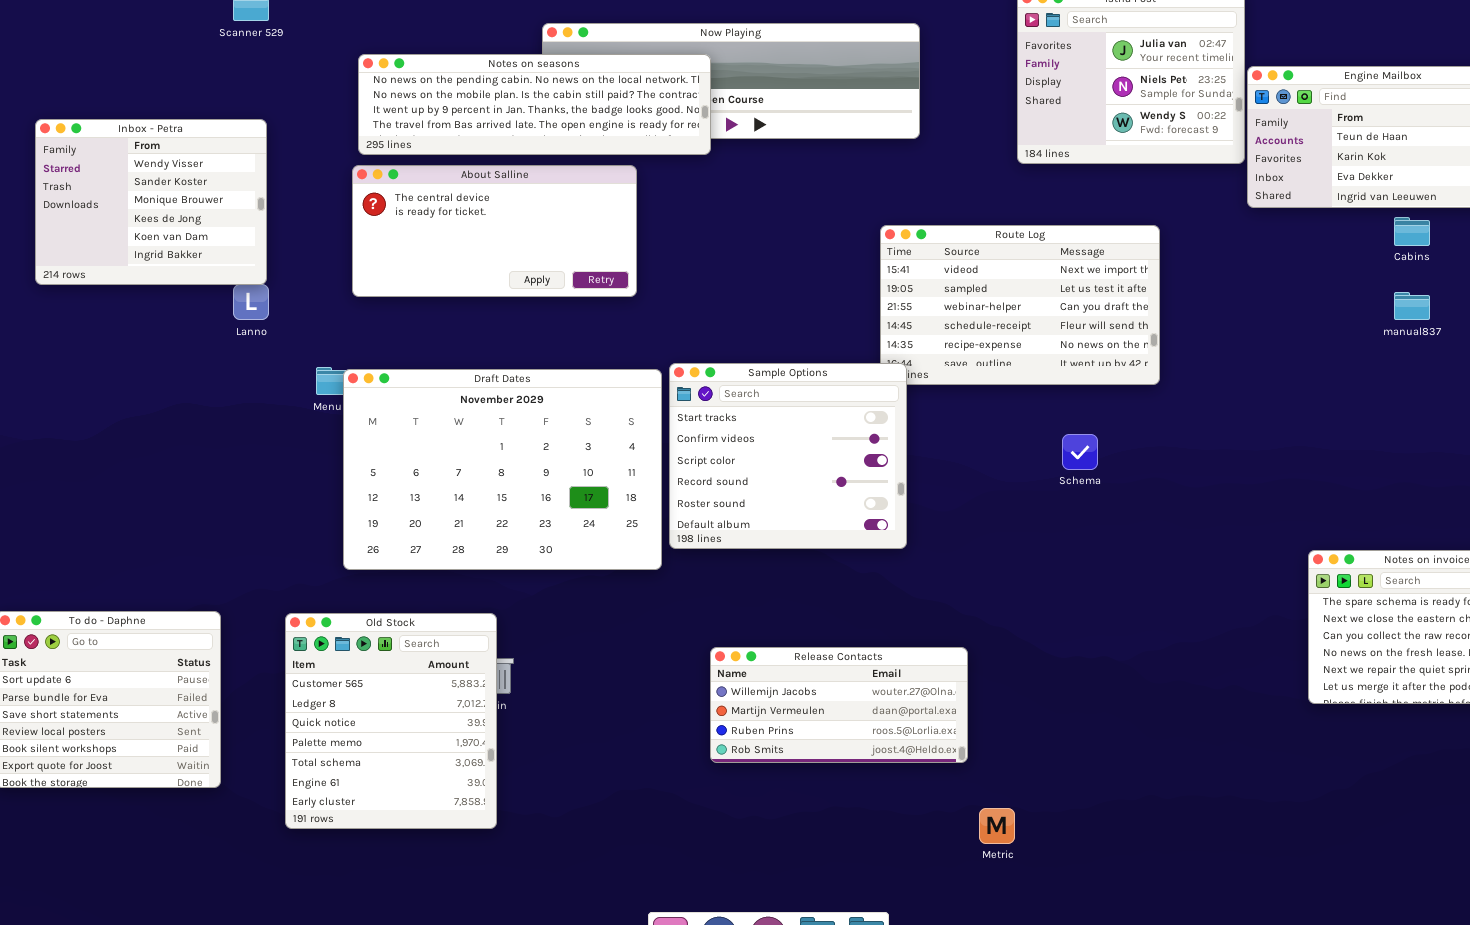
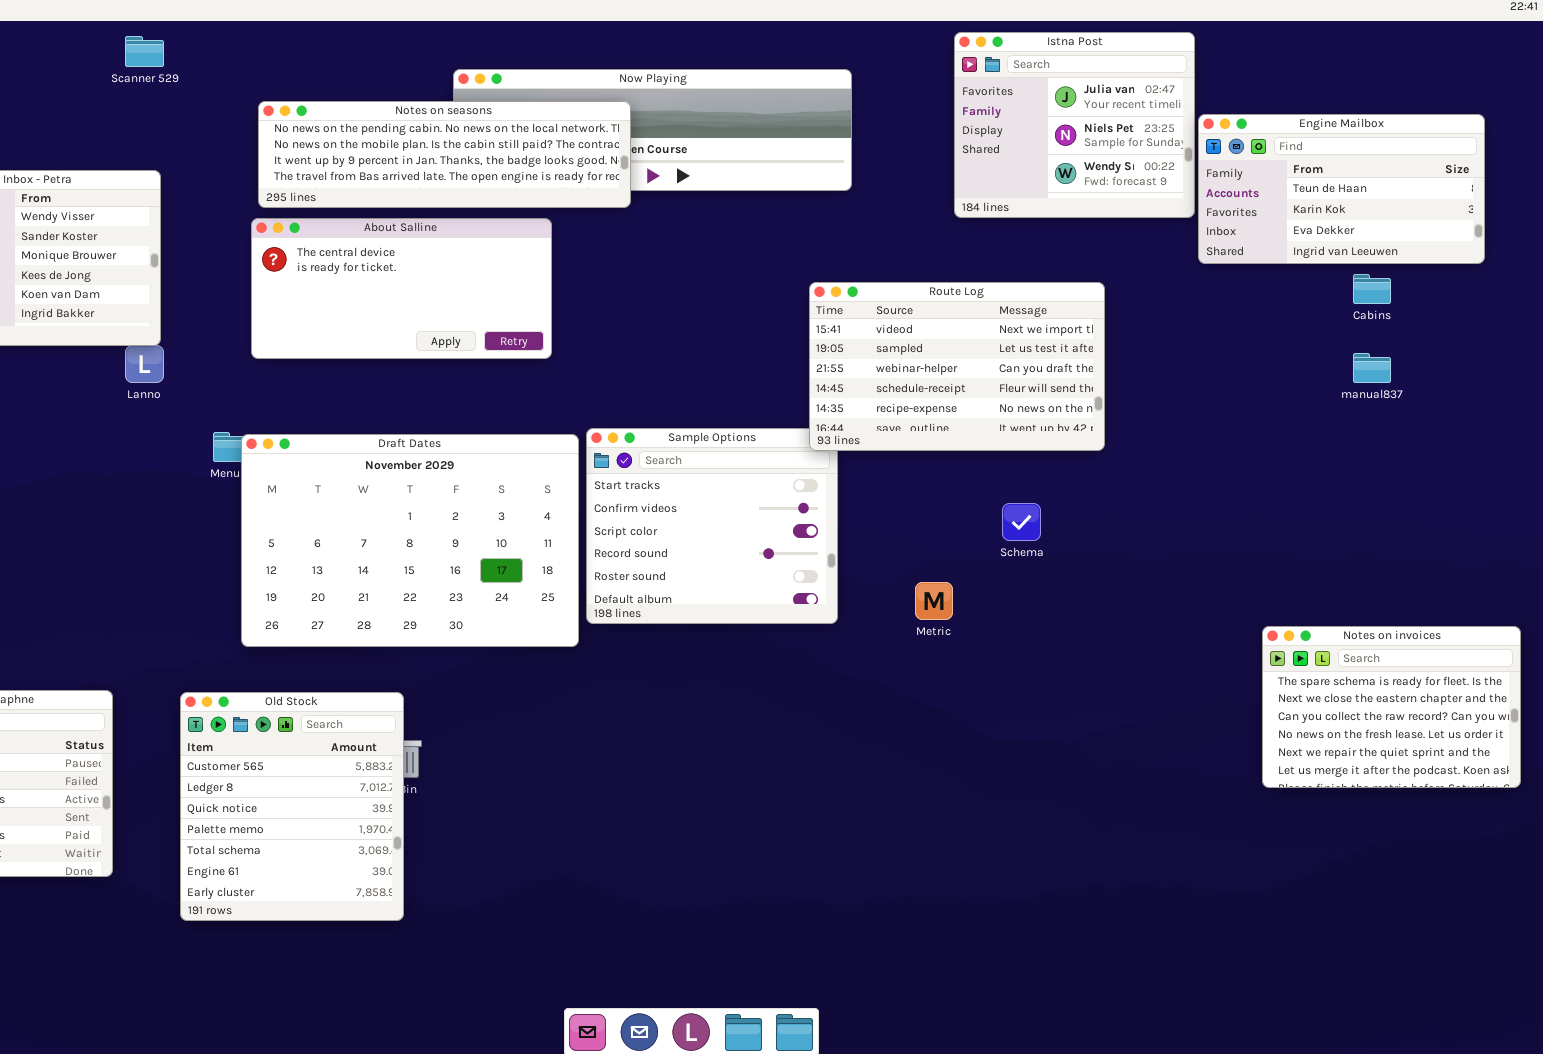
Route Log: [880,225,1160,385] -> [809,282,1105,451], raised
Release Contacts: [710,647,968,763] -> none, closed
Metric: [979,808,1015,844] -> [915,582,953,620], moved

